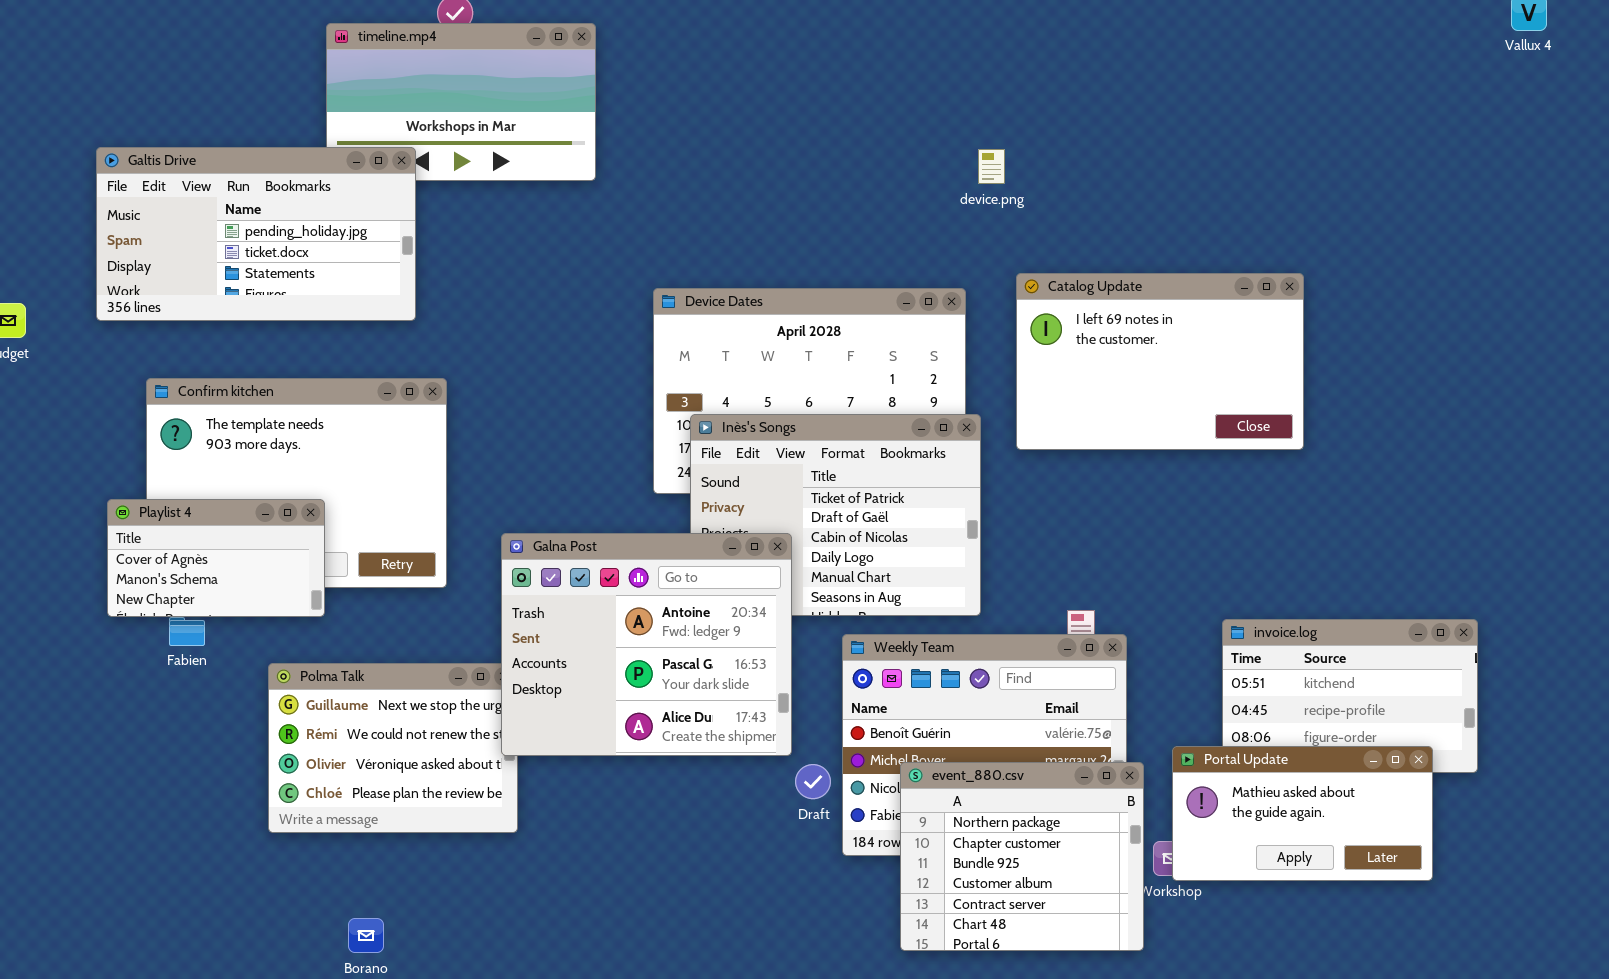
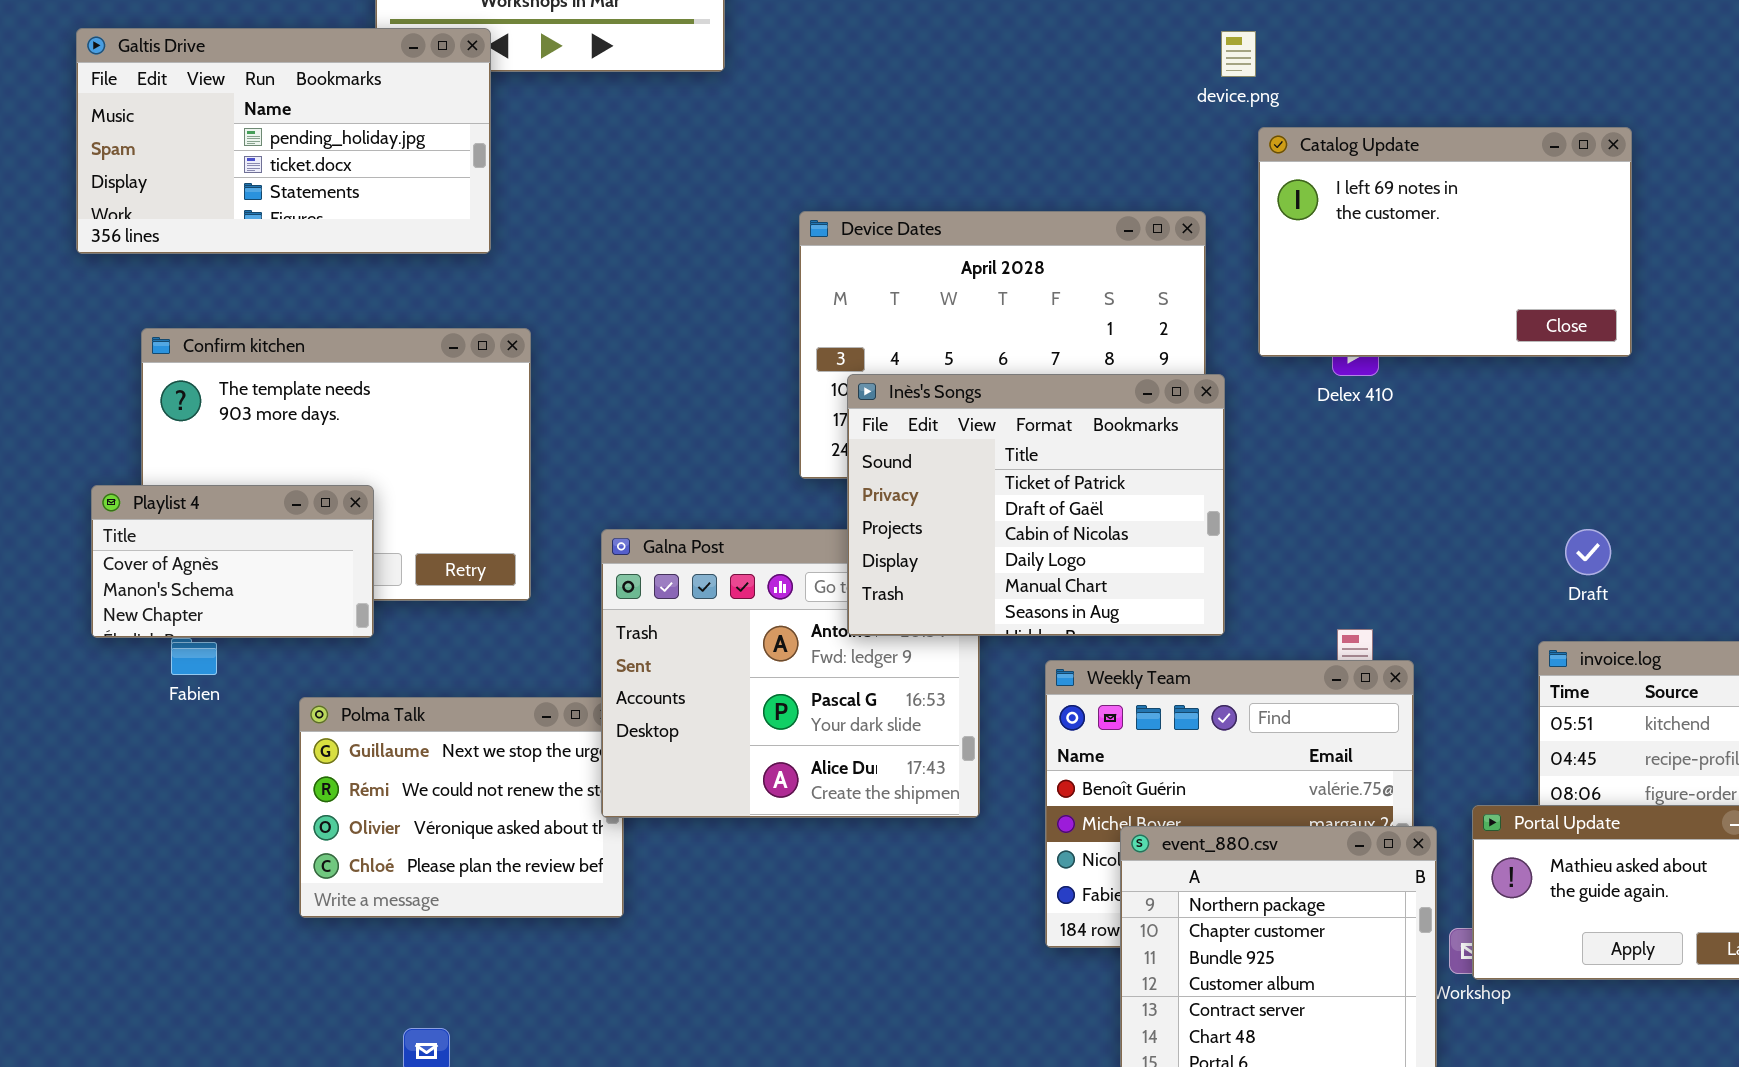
Catalog Update: [1016,273,1304,450] -> [1258,127,1632,357], moved
Inès's Songs: [690,414,981,616] -> [847,374,1225,636], raised
Draft: [795,764,831,799] -> [1565,529,1611,575], moved

